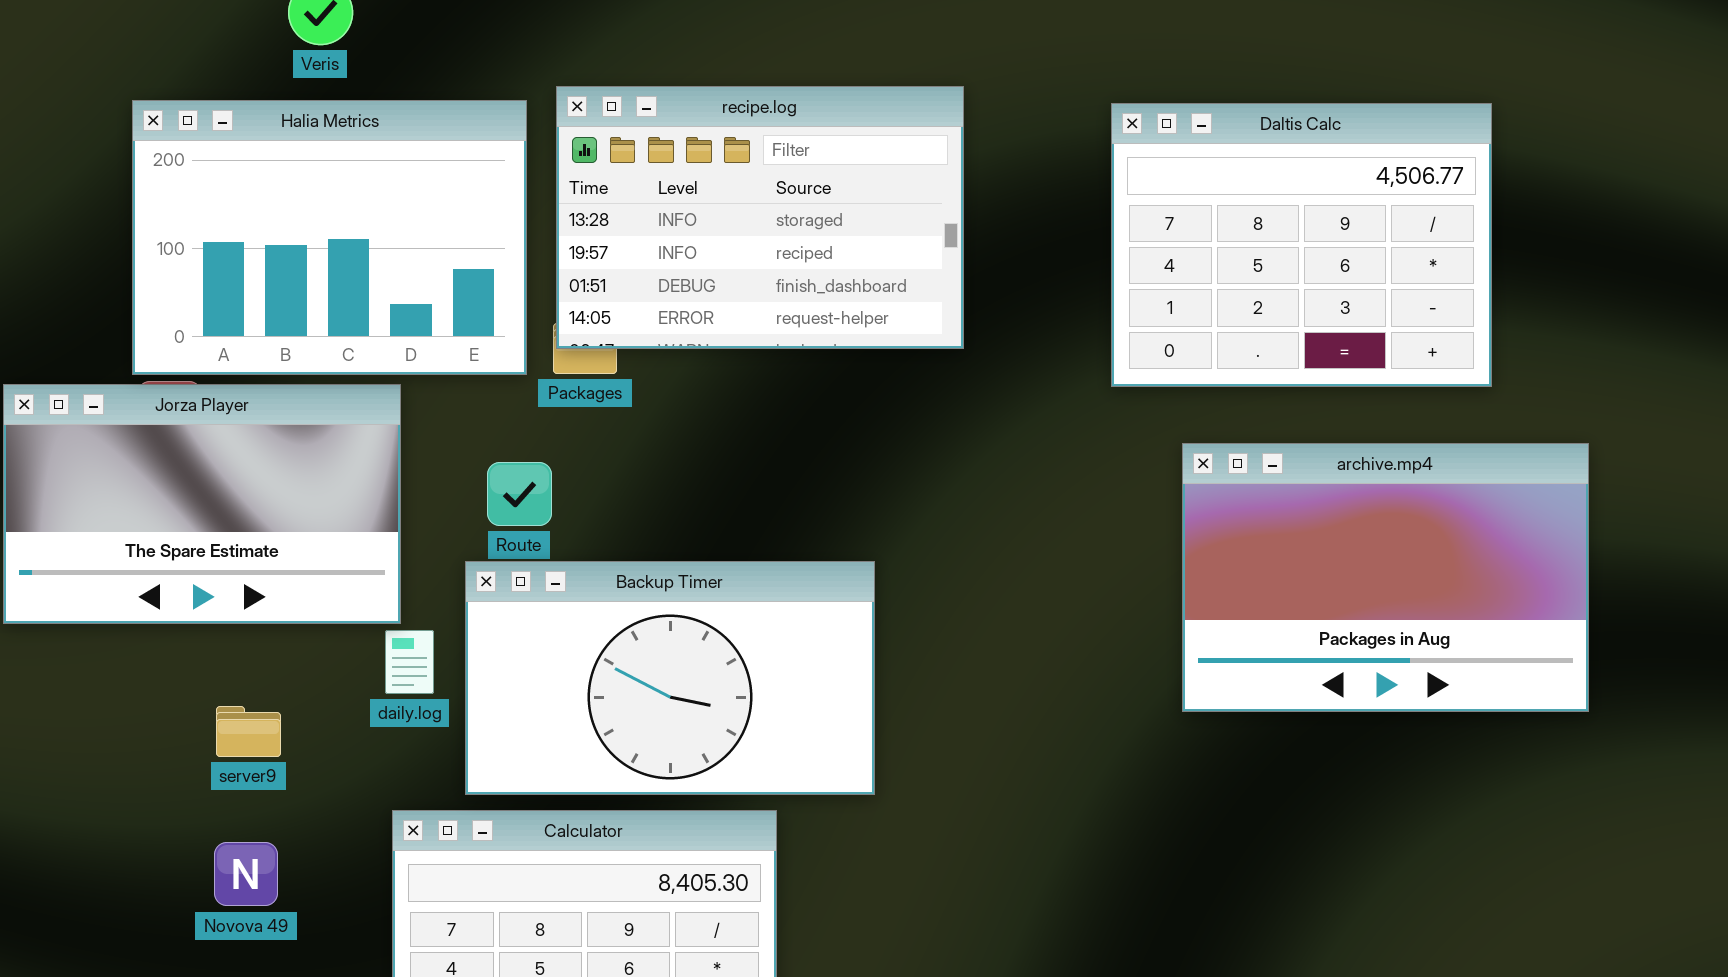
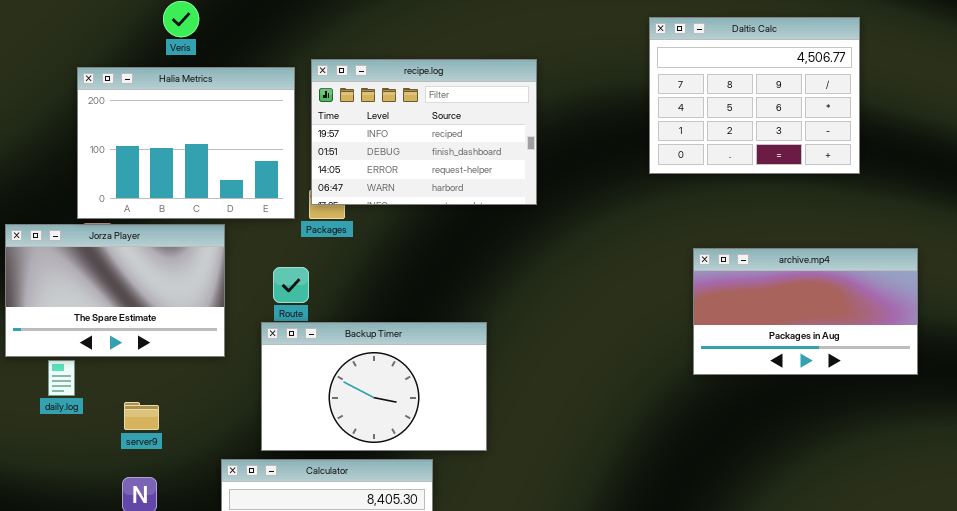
recipe.log: [556,86,964,349] -> [311,59,537,205], scrolled down 1 row
Daltis Calc: [1111,103,1492,387] -> [649,17,860,174], moved
archive.mp4: [1182,443,1589,712] -> [693,248,918,375], moved, resized
daily.log: [385,630,434,694] -> [48,360,75,396], moved

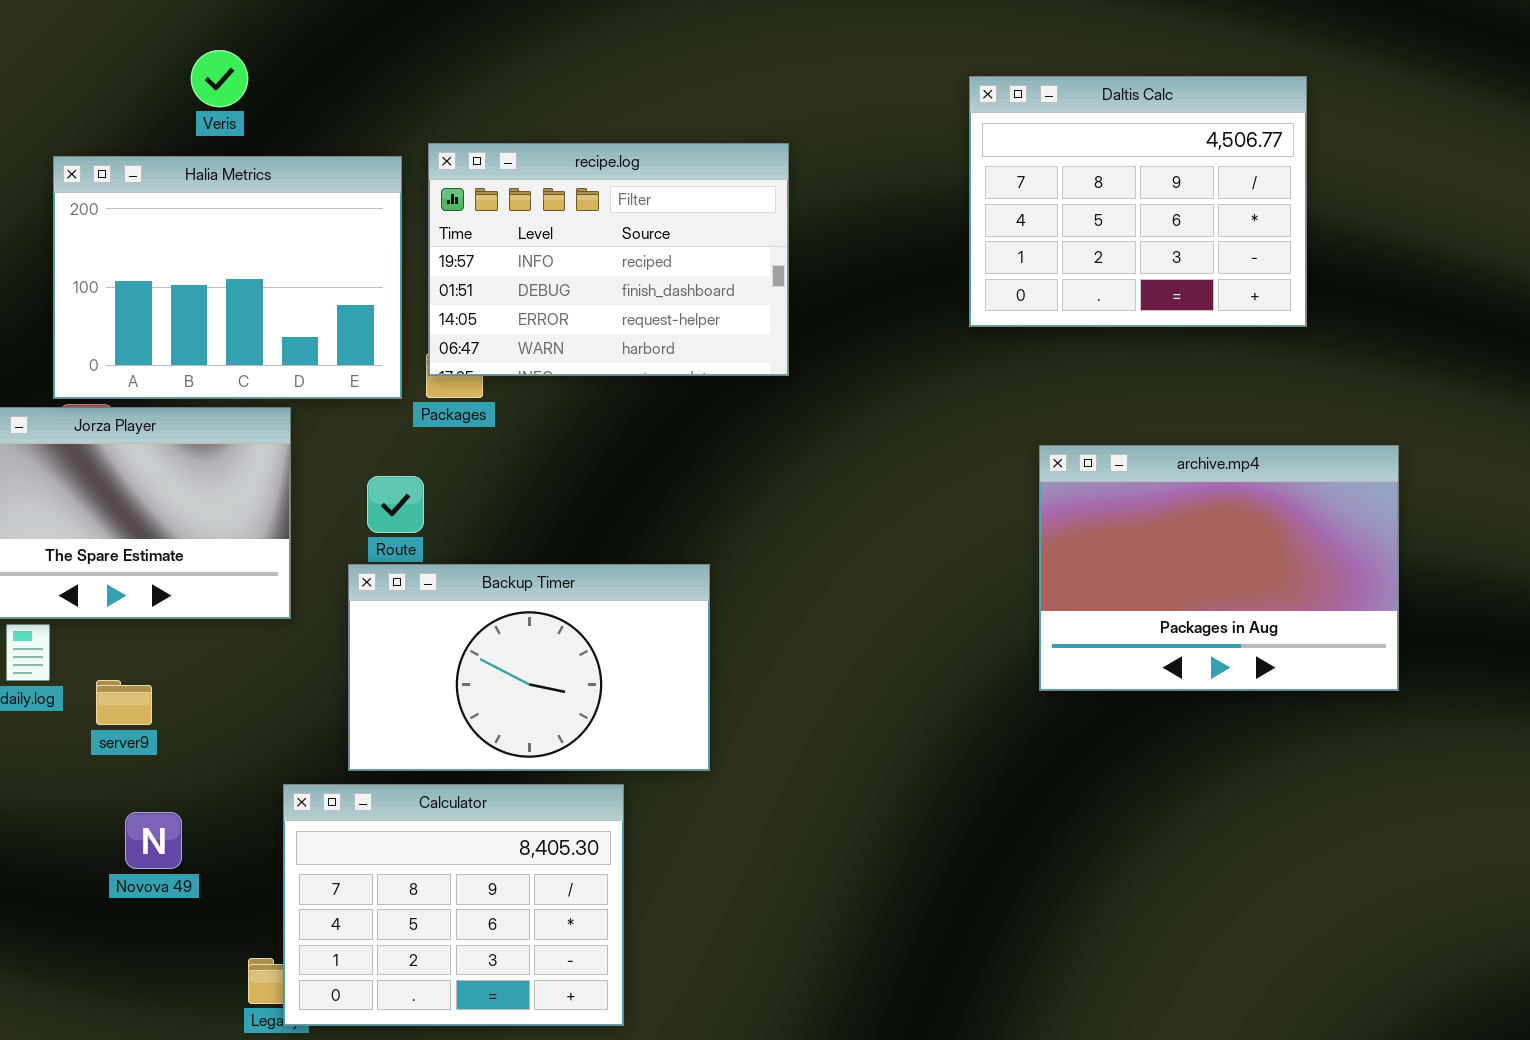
archive.mp4: [693,248,918,375] -> [1039,445,1399,691], resized
server9: [124,402,159,430] -> [96,680,152,725], moved

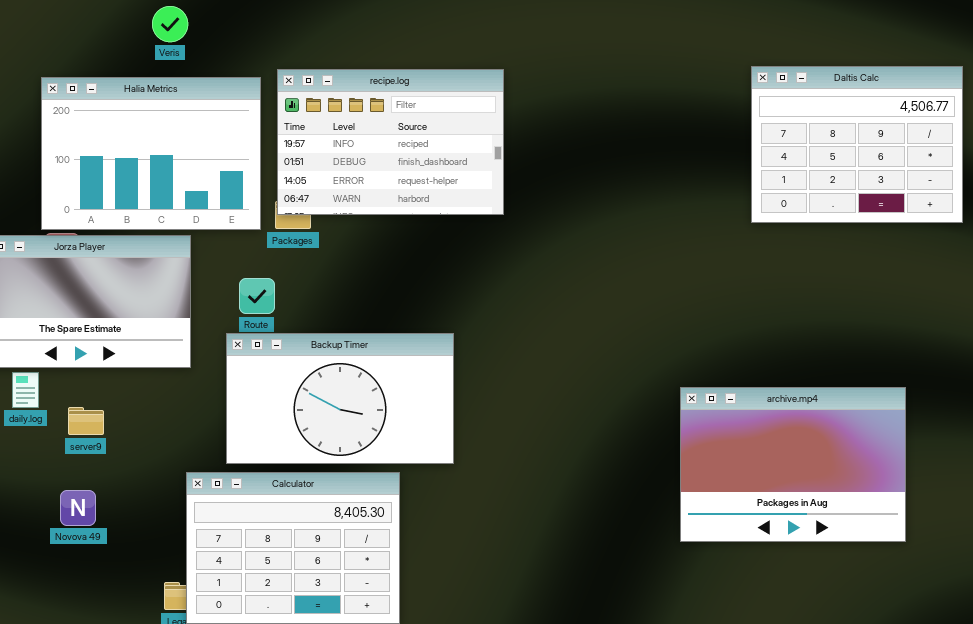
Veris: [191,50,248,107] -> [152,6,188,42], moved
Daltis Calc: [969,76,1307,327] -> [751,66,963,223], moved
archive.mp4: [1039,445,1399,691] -> [680,387,906,542], moved
Novova 49: [125,812,182,869] -> [60,490,96,526], moved

